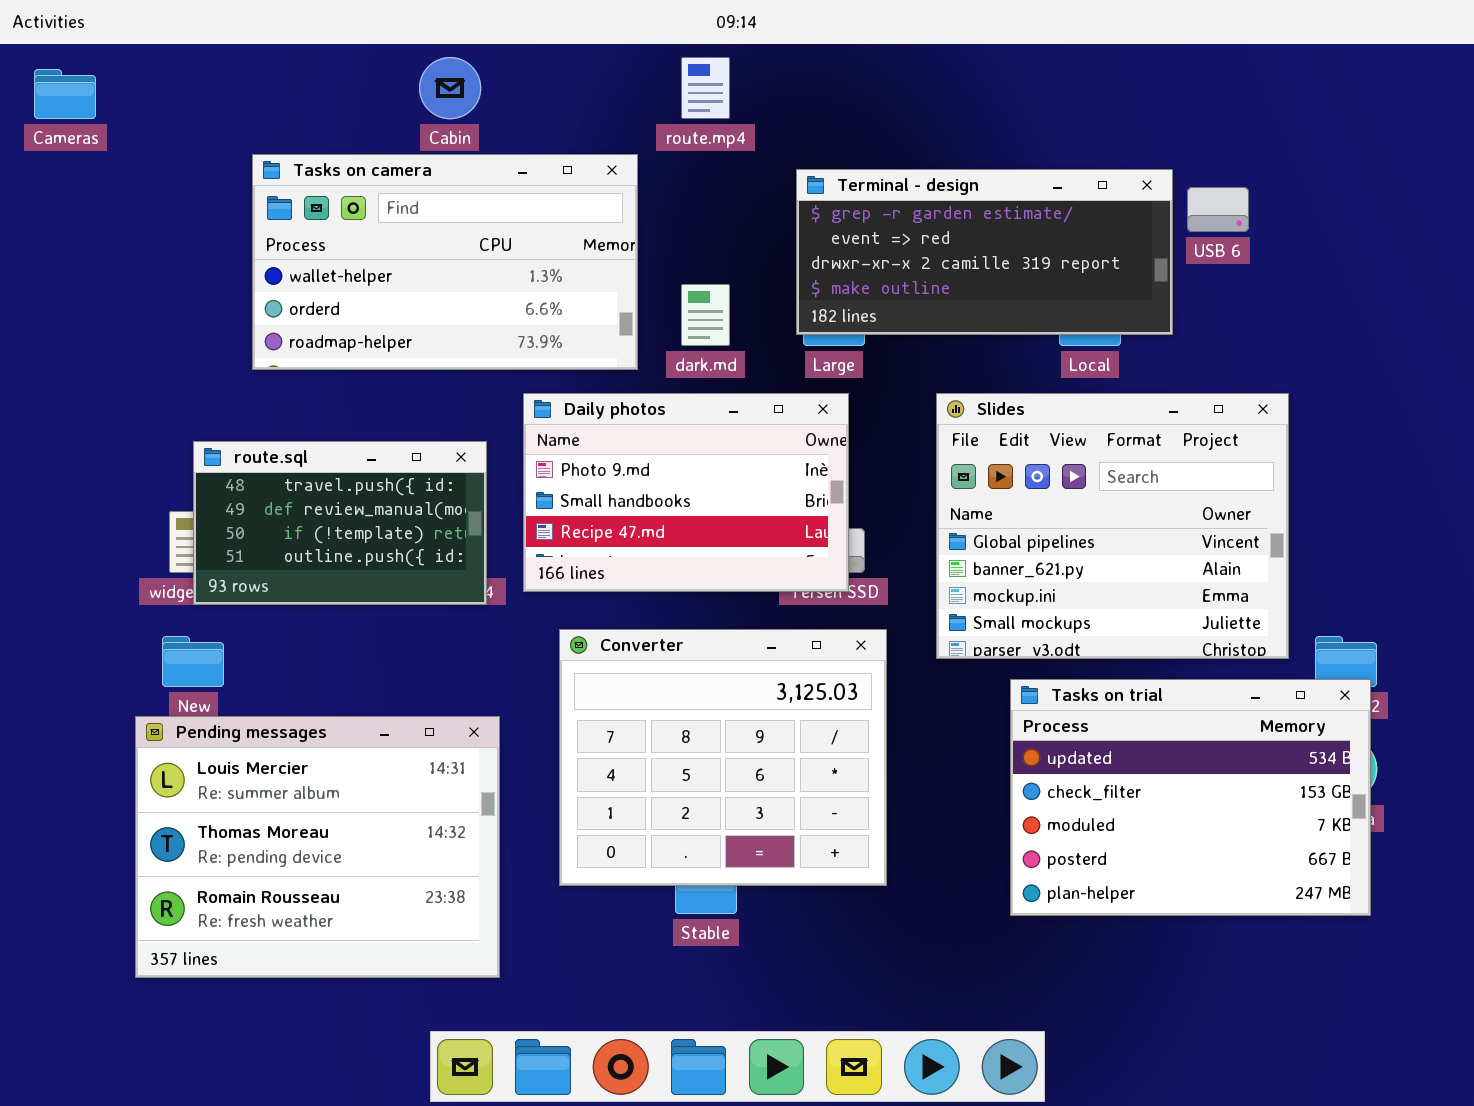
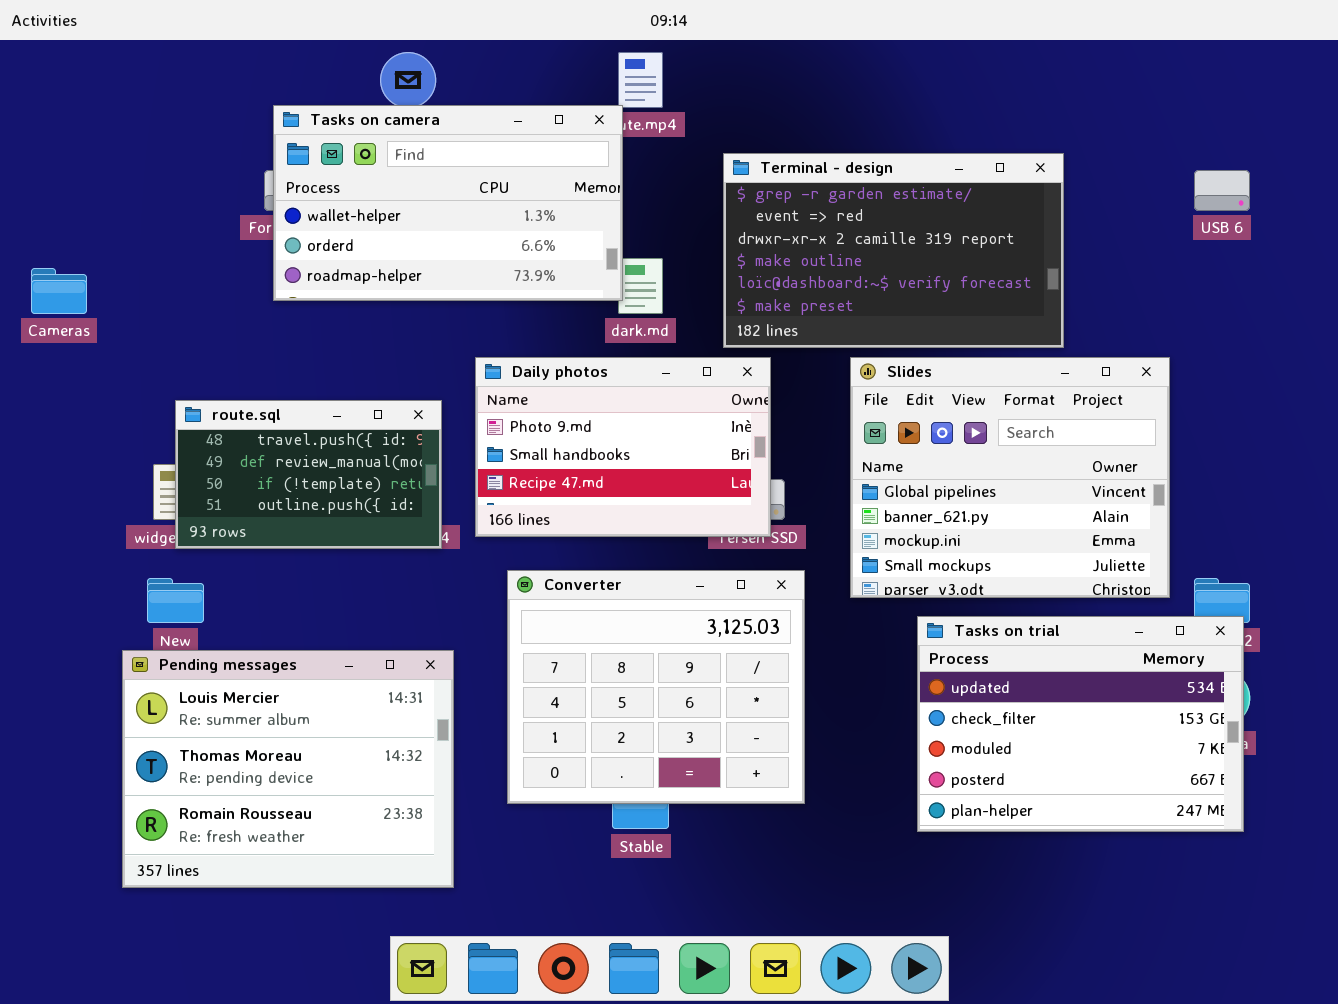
Cameras: [34,69,96,119] -> [31,268,87,314], moved
Tasks on camera: [252,154,638,370] -> [273,105,623,301], moved
Terminal - design: [796,169,1173,335] -> [723,153,1064,348], resized
USB 6: [1187,187,1249,232] -> [1194,170,1250,211], moved

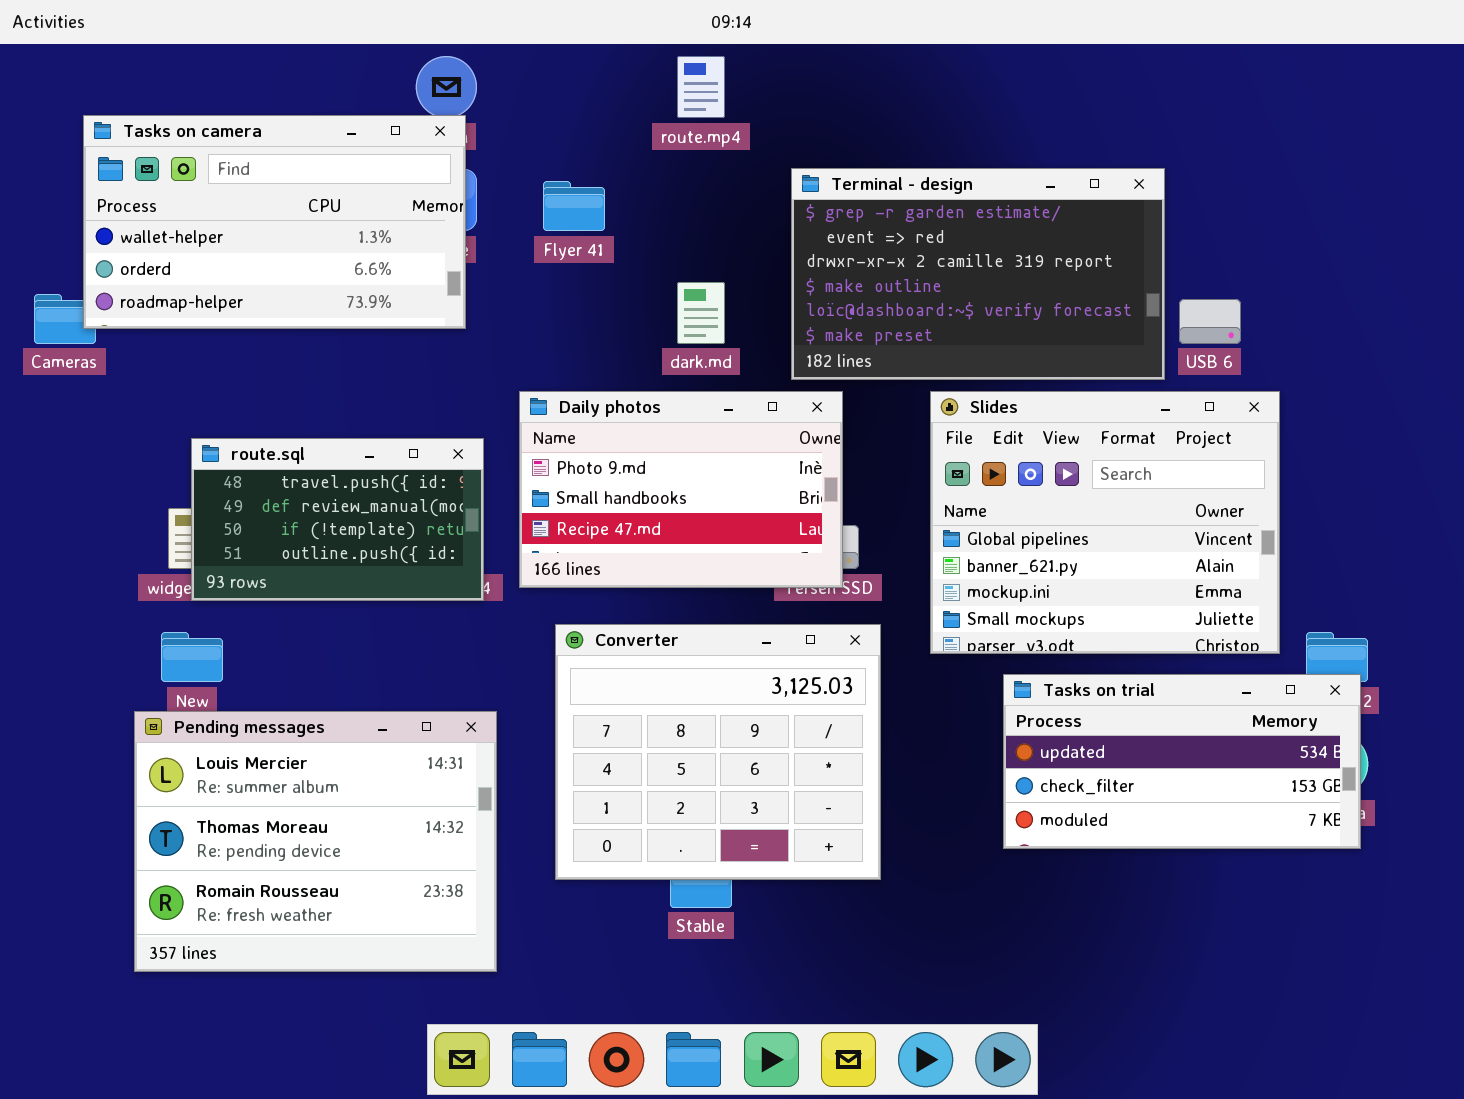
Tasks on camera: [273,105,623,301] -> [83,115,466,329], moved
USB 6: [1194,170,1250,211] -> [1179,299,1241,344], moved
Tasks on trial: [917,616,1244,832] -> [1003,674,1361,849], resized

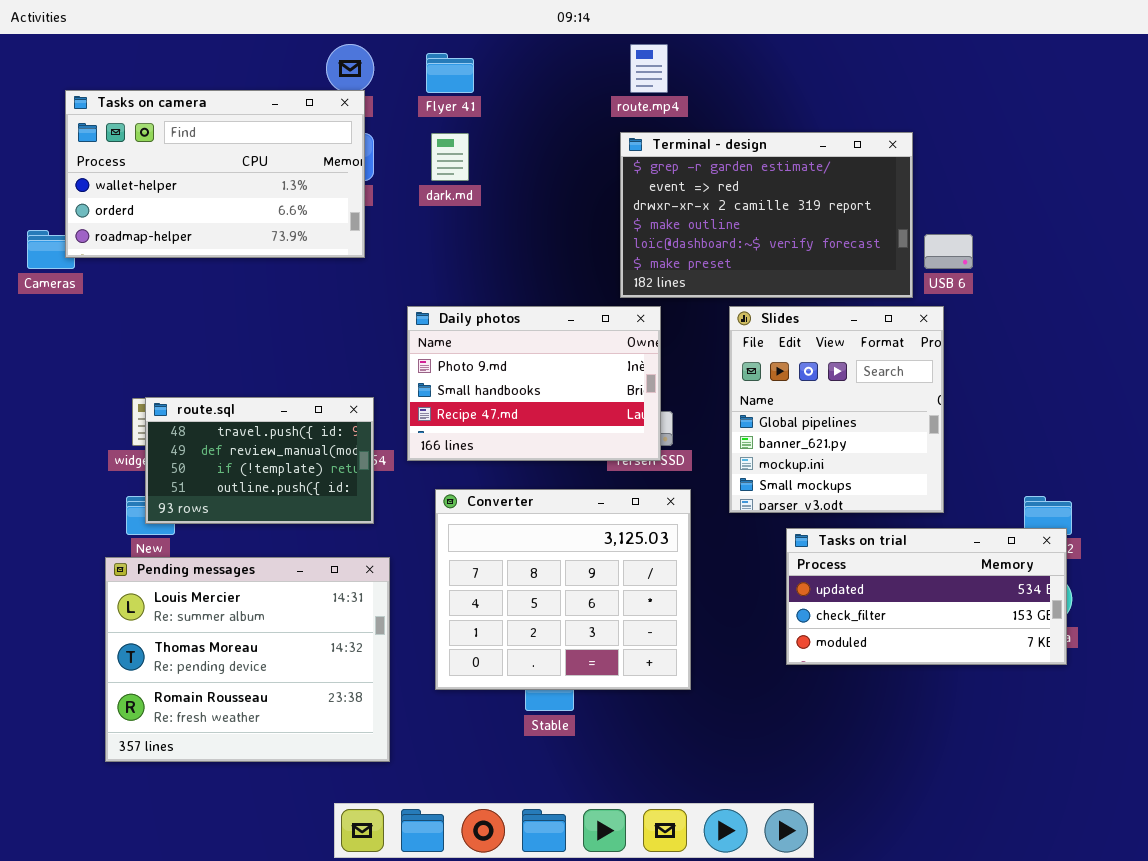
route.mp4: [677,56,725,118] -> [630,44,668,93], moved
Flyer 41: [543,181,605,231] -> [426,53,474,93], moved
dark.md: [677,282,725,344] -> [431,133,469,181], moved
Slides: [930,391,1280,654] -> [729,306,944,513], resized
route.sql: [191,438,484,601] -> [145,397,374,524], moved

